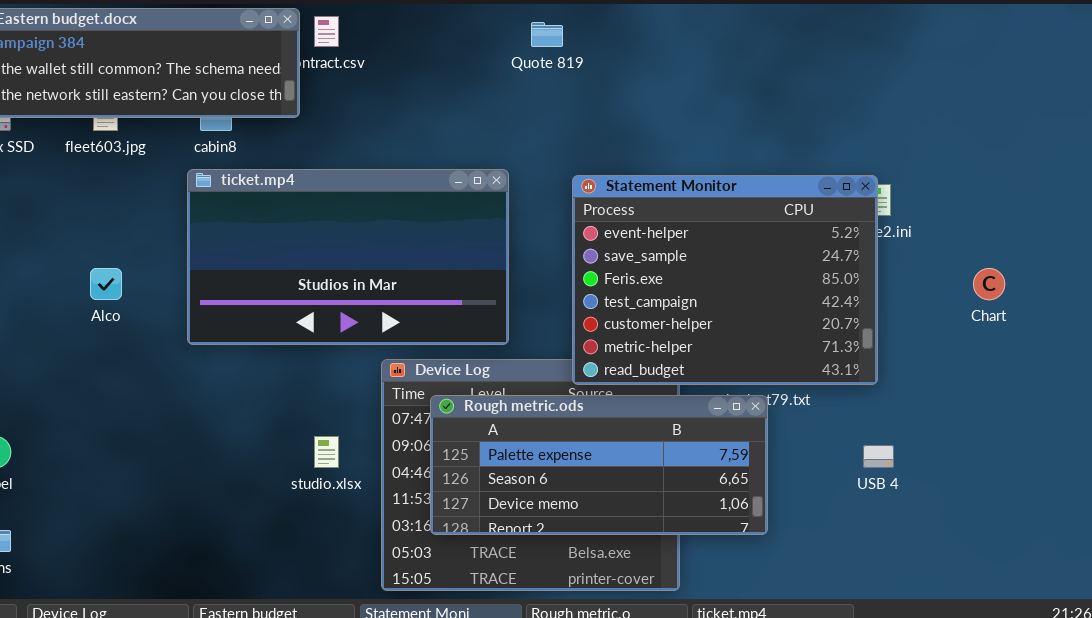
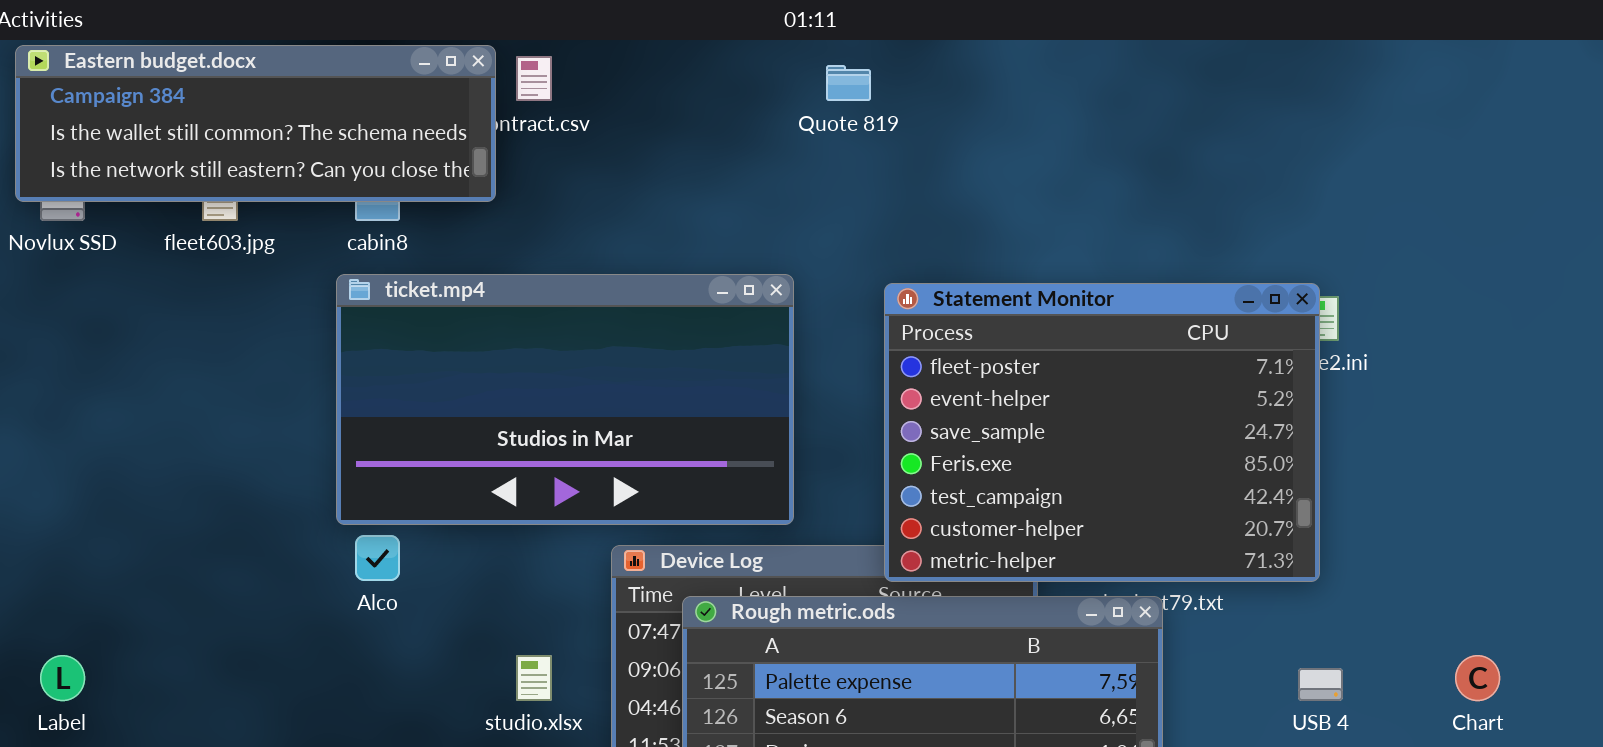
Statement Monitor: [572,175,878,385] -> [884,283,1320,582], scrolled up 1 row
Alco: [90,268,122,300] -> [355,535,400,581], moved
Chart: [973,268,1005,300] -> [1455,655,1500,701], moved

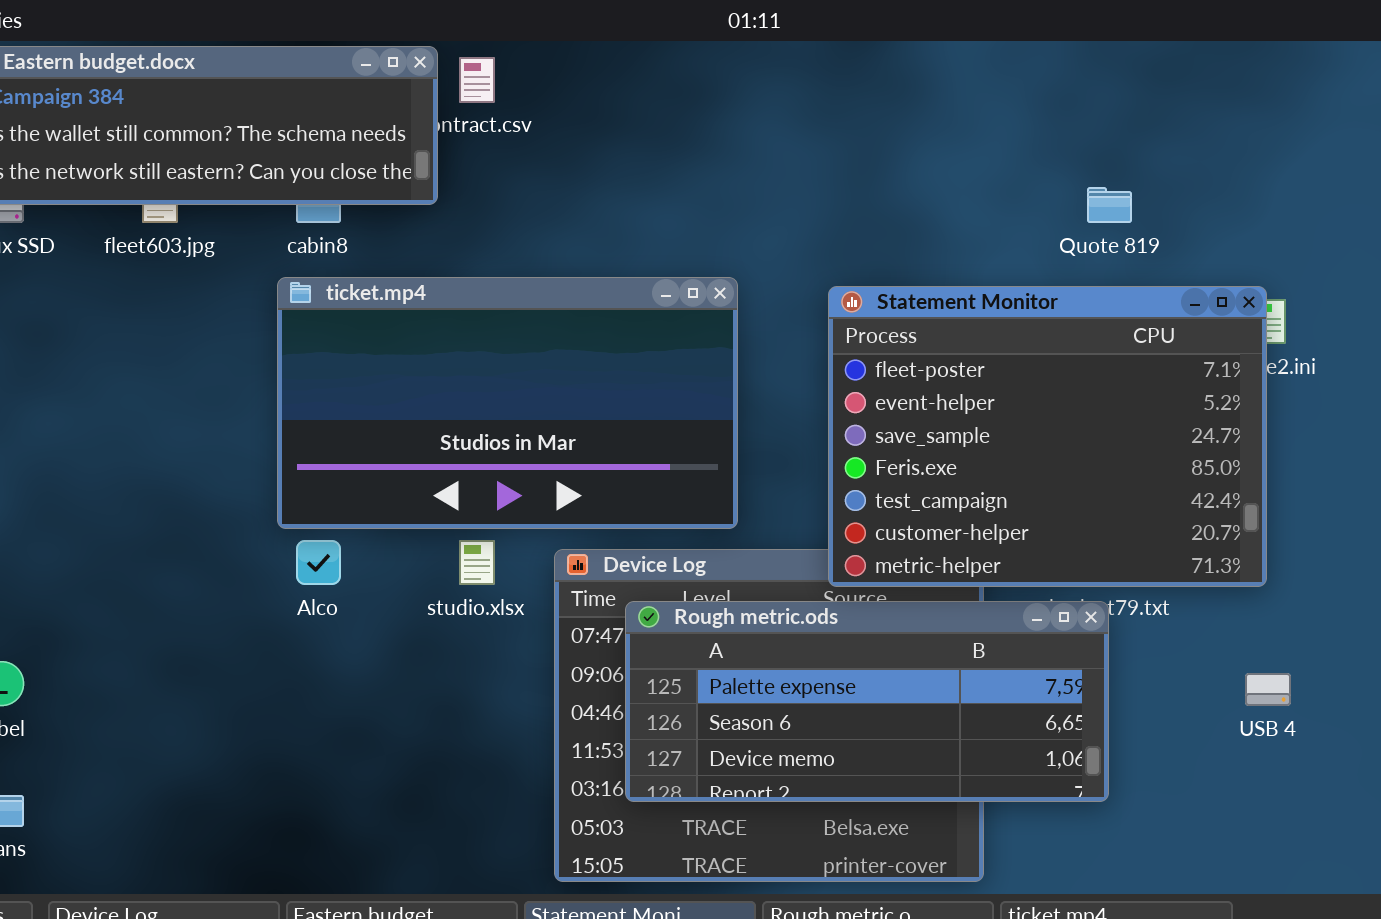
Quote 819: [826,65,871,101] -> [1087,187,1132,223], moved
studio.xlsx: [516,655,552,701] -> [459,540,495,585], moved

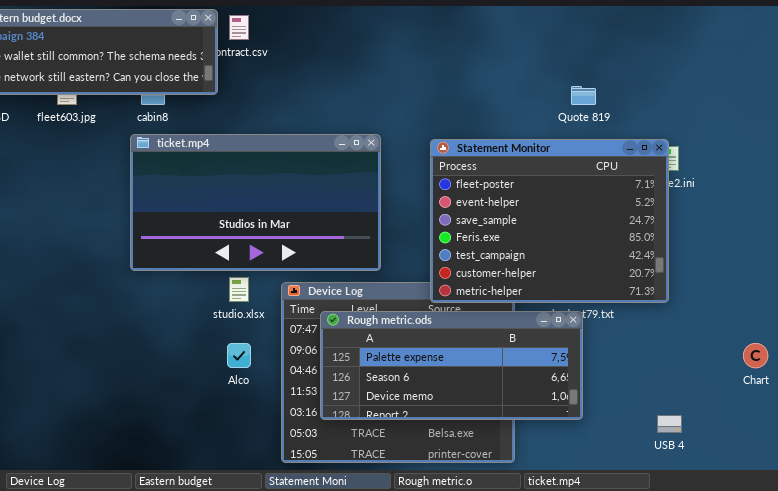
Alco: [296,540,341,585] -> [227,343,251,368], moved
USB 4: [1245,673,1291,706] -> [657,415,682,433], moved

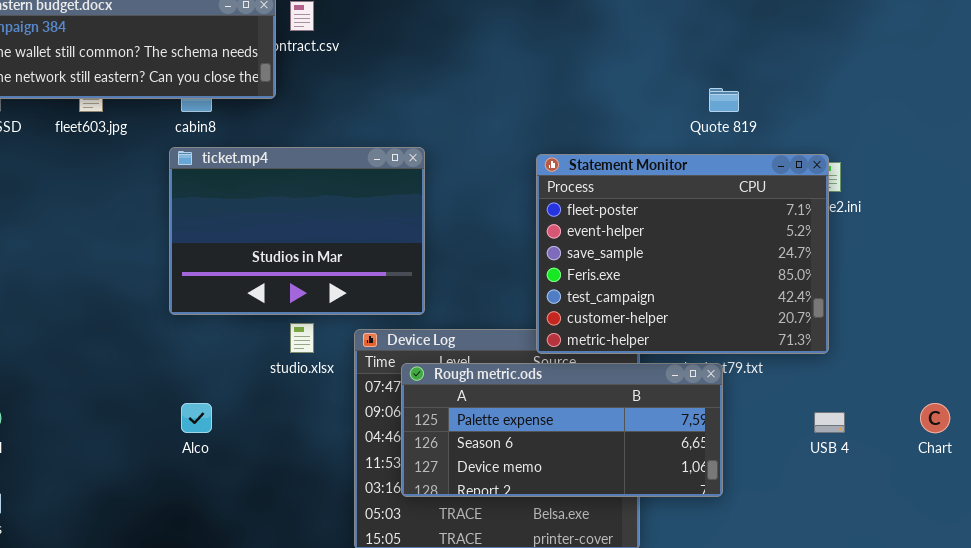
ticket.mp4: [130,134,381,271] -> [169,147,425,315], resized
Alco: [227,343,251,368] -> [181,403,212,433], moved
USB 4: [657,415,682,433] -> [814,412,845,433], moved

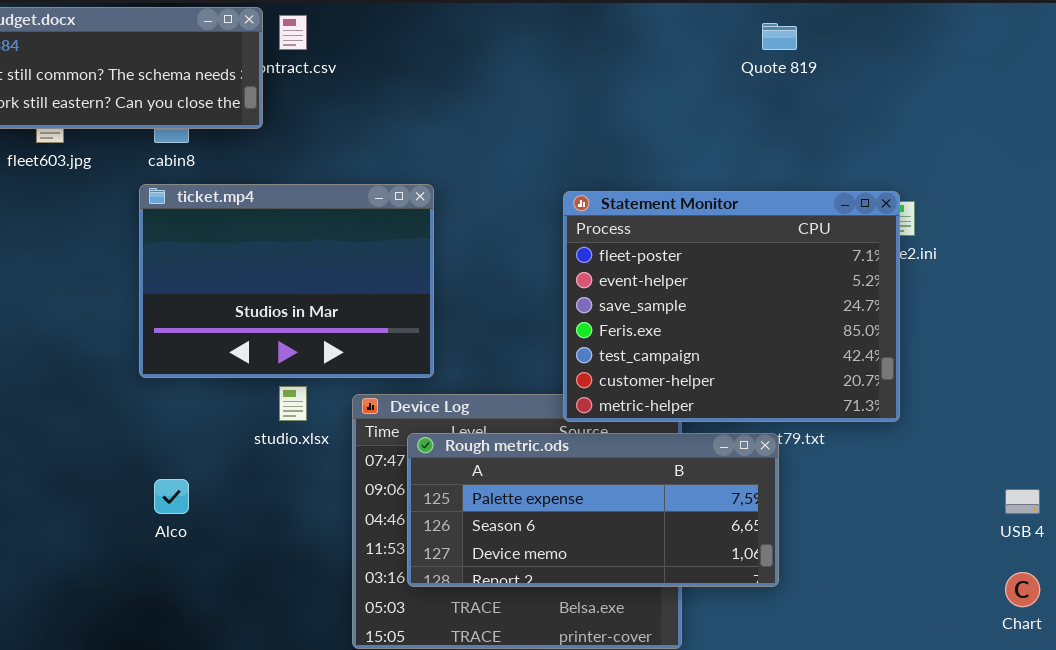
Quote 819: [709,88,739,112] -> [762,23,797,50], moved
Chart: [920,403,950,433] -> [1005,572,1040,607], moved
USB 4: [814,412,845,433] -> [1005,489,1040,514], moved

